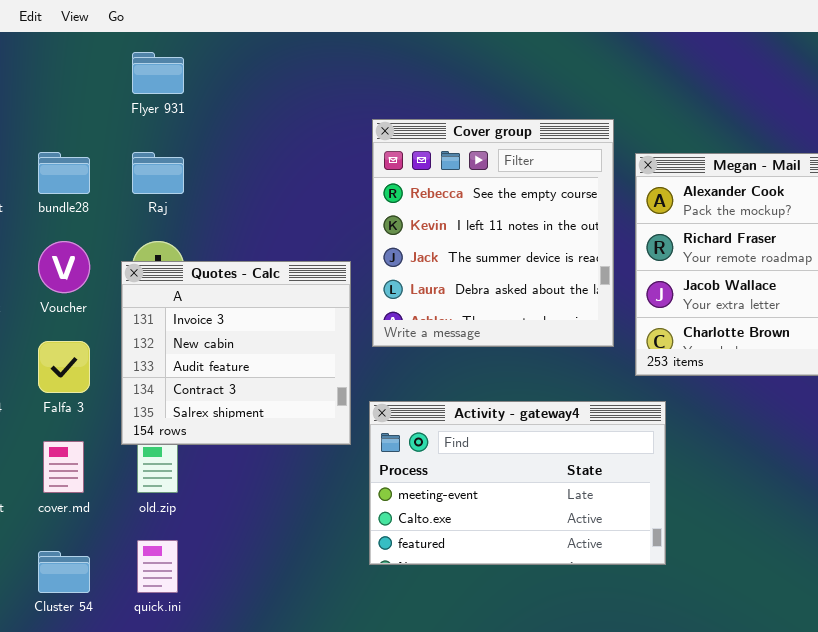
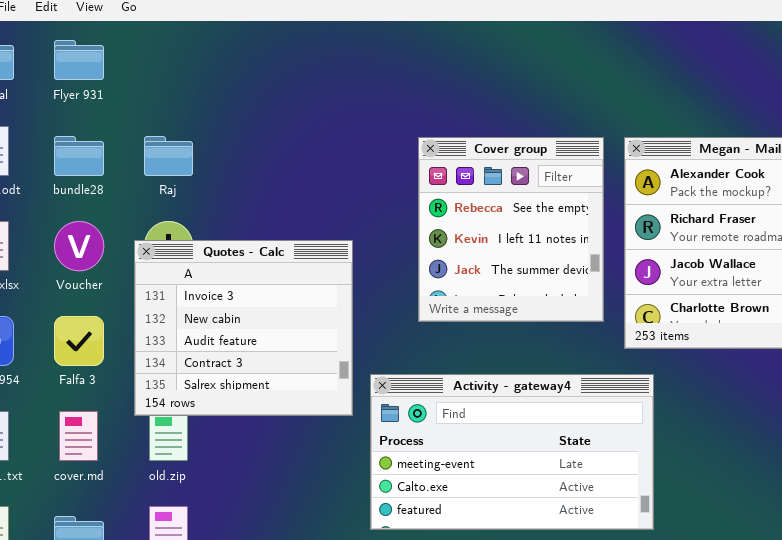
Flyer 931: [132,52,184,94] -> [54,40,104,80], moved
Cover group: [372,119,614,347] -> [418,137,604,322], resized

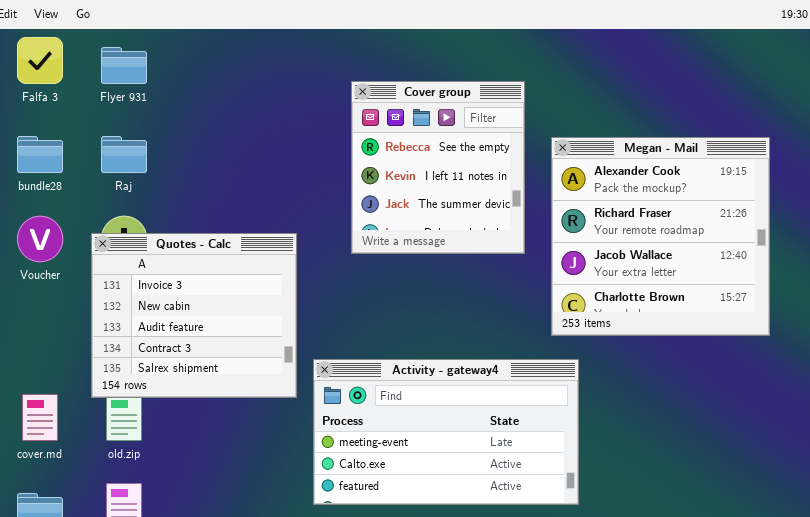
Flyer 931: [54,40,104,80] -> [101,47,147,84], moved
Cover group: [418,137,604,322] -> [351,81,525,254], moved
Falfa 3: [54,316,104,366] -> [17,37,63,84], moved

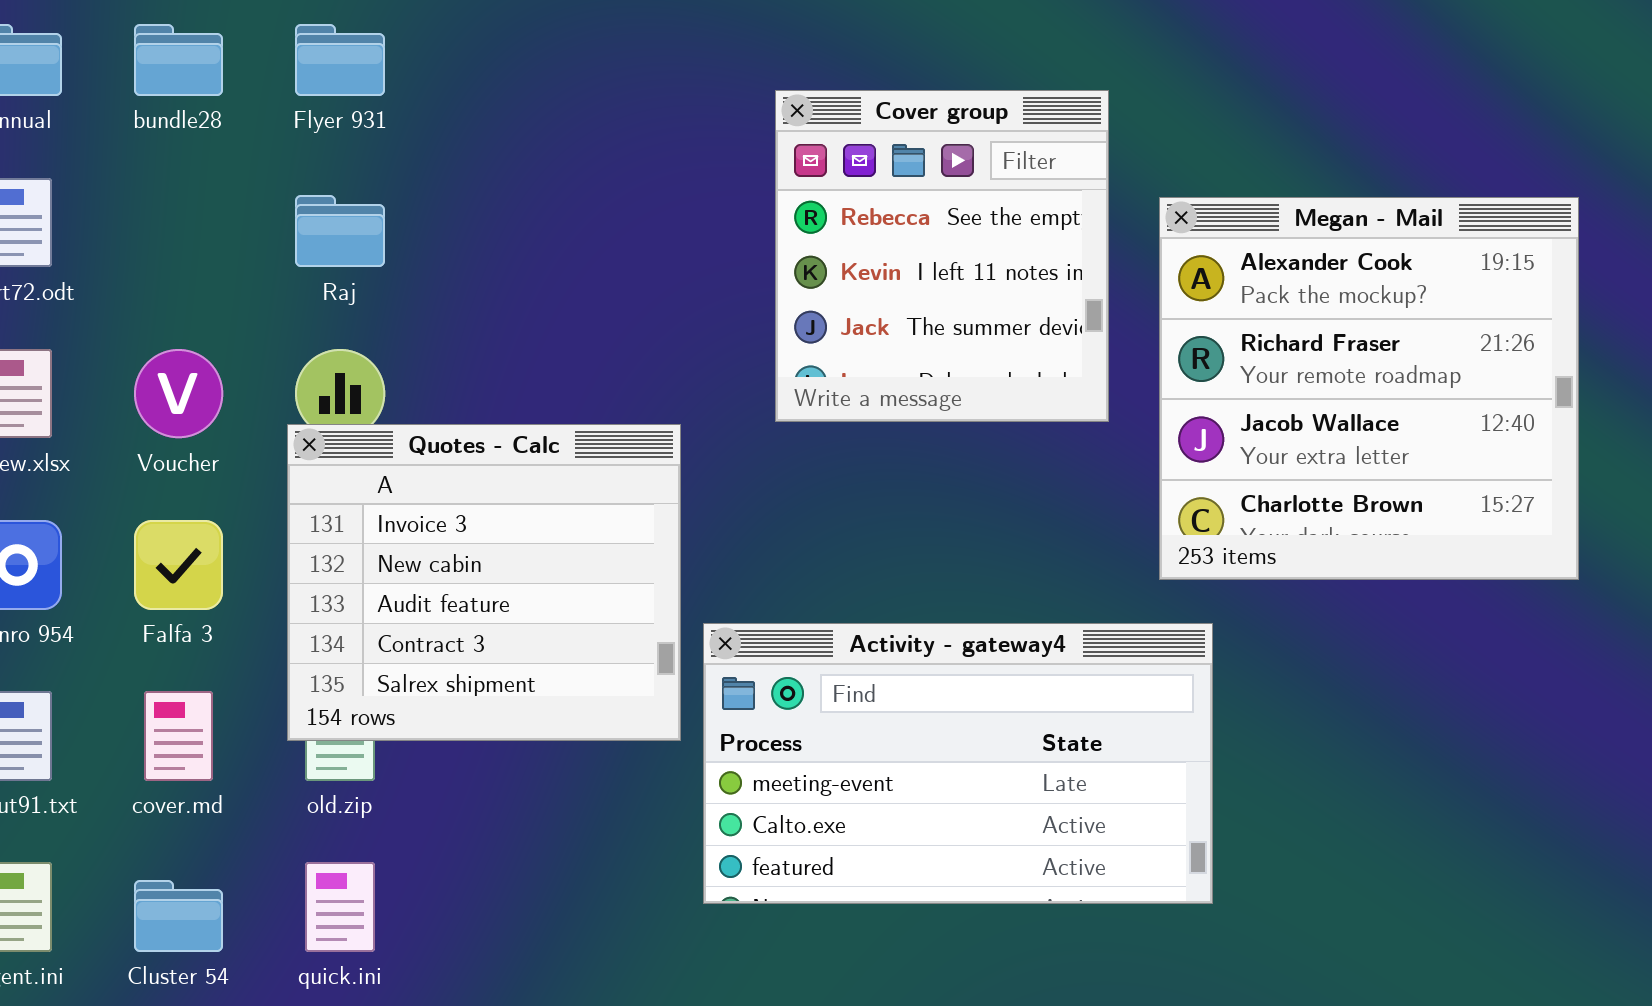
Falfa 3: [17,37,63,84] -> [134,520,223,610], moved
bundle28: [17,136,63,173] -> [134,24,223,96], moved
Quotes - Calc: [91,233,297,398] -> [287,424,681,741], moved

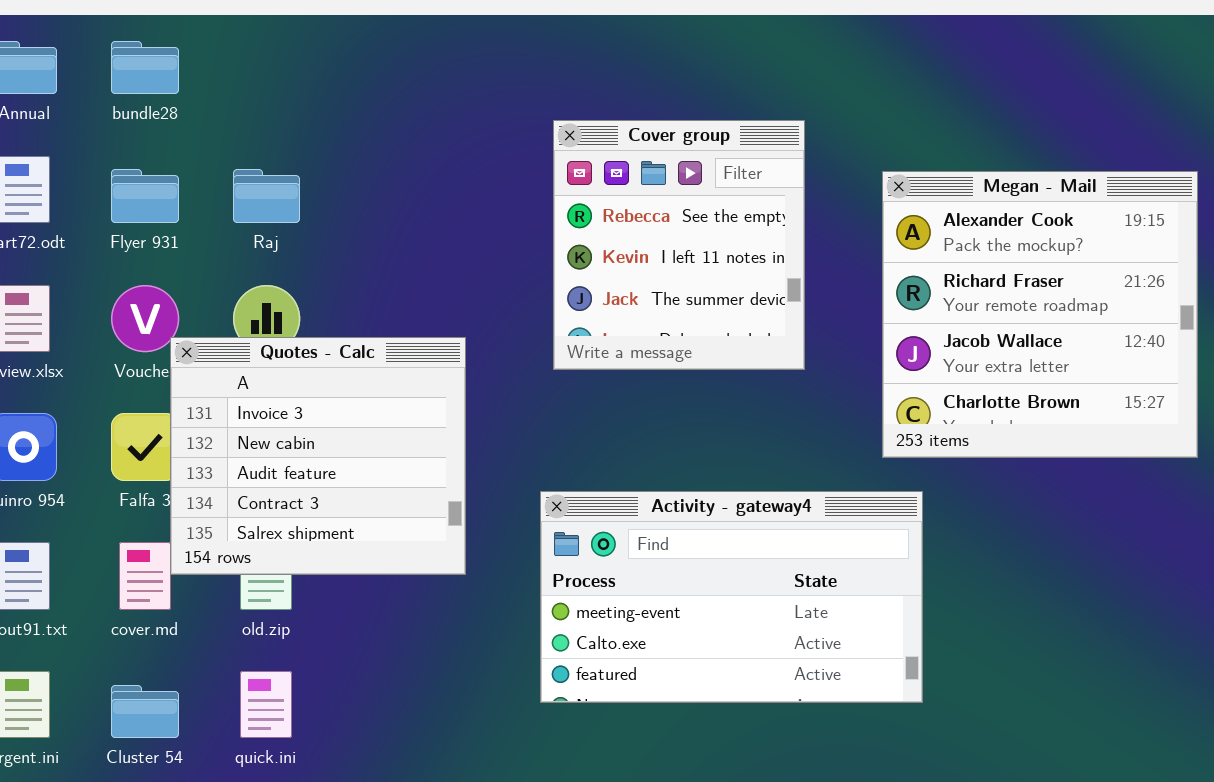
Flyer 931: [295,24,385,96] -> [111,169,179,223], moved
Cover group: [775,90,1109,422] -> [553,120,805,370], moved
Quotes - Calc: [287,424,681,741] -> [170,337,466,575], moved

